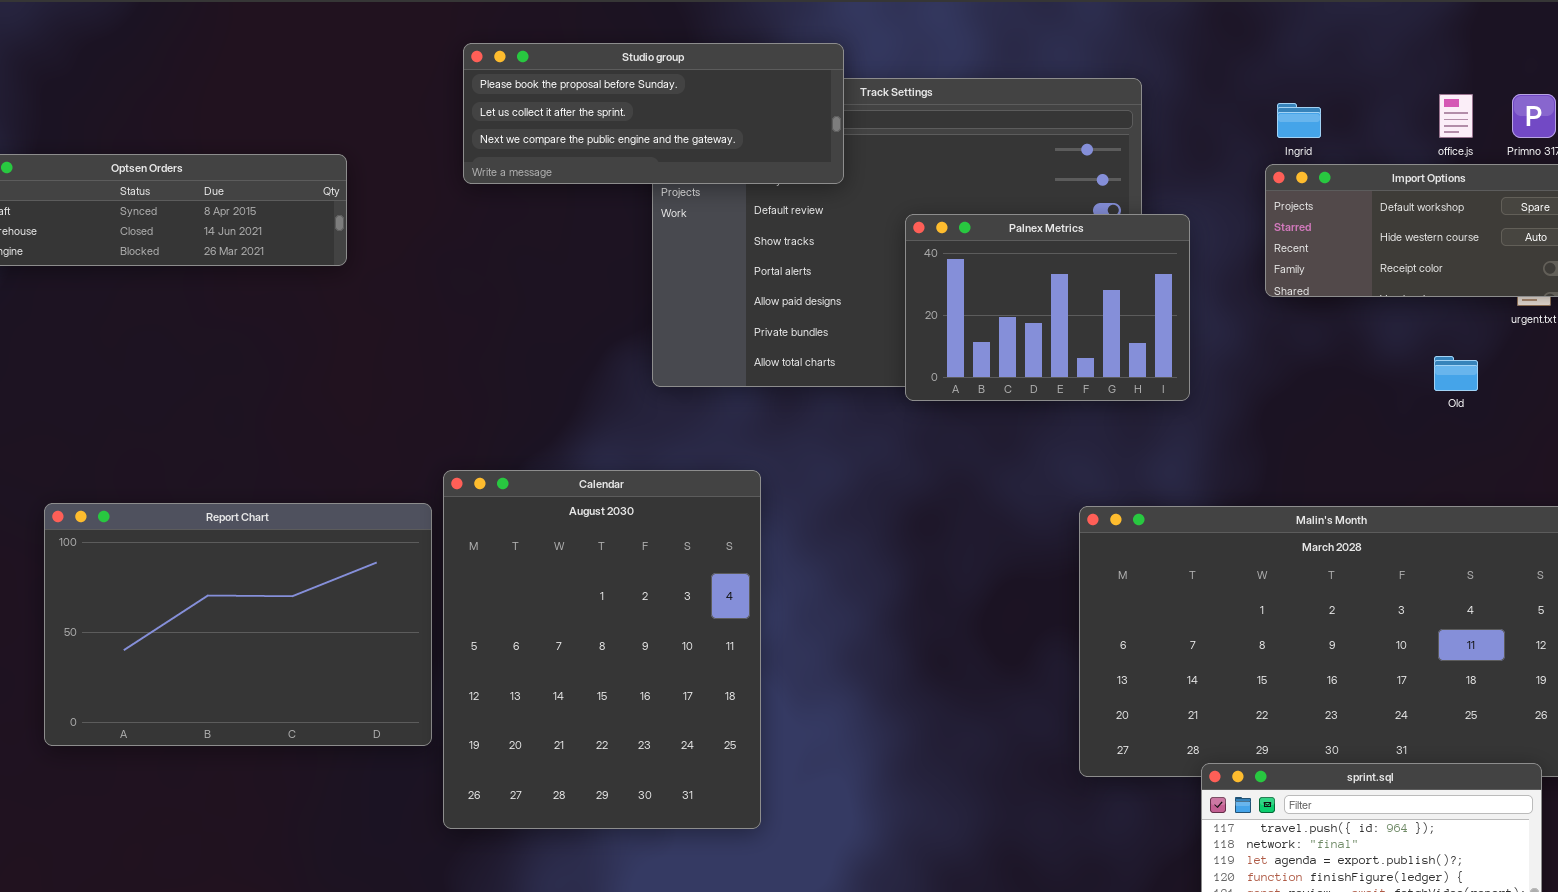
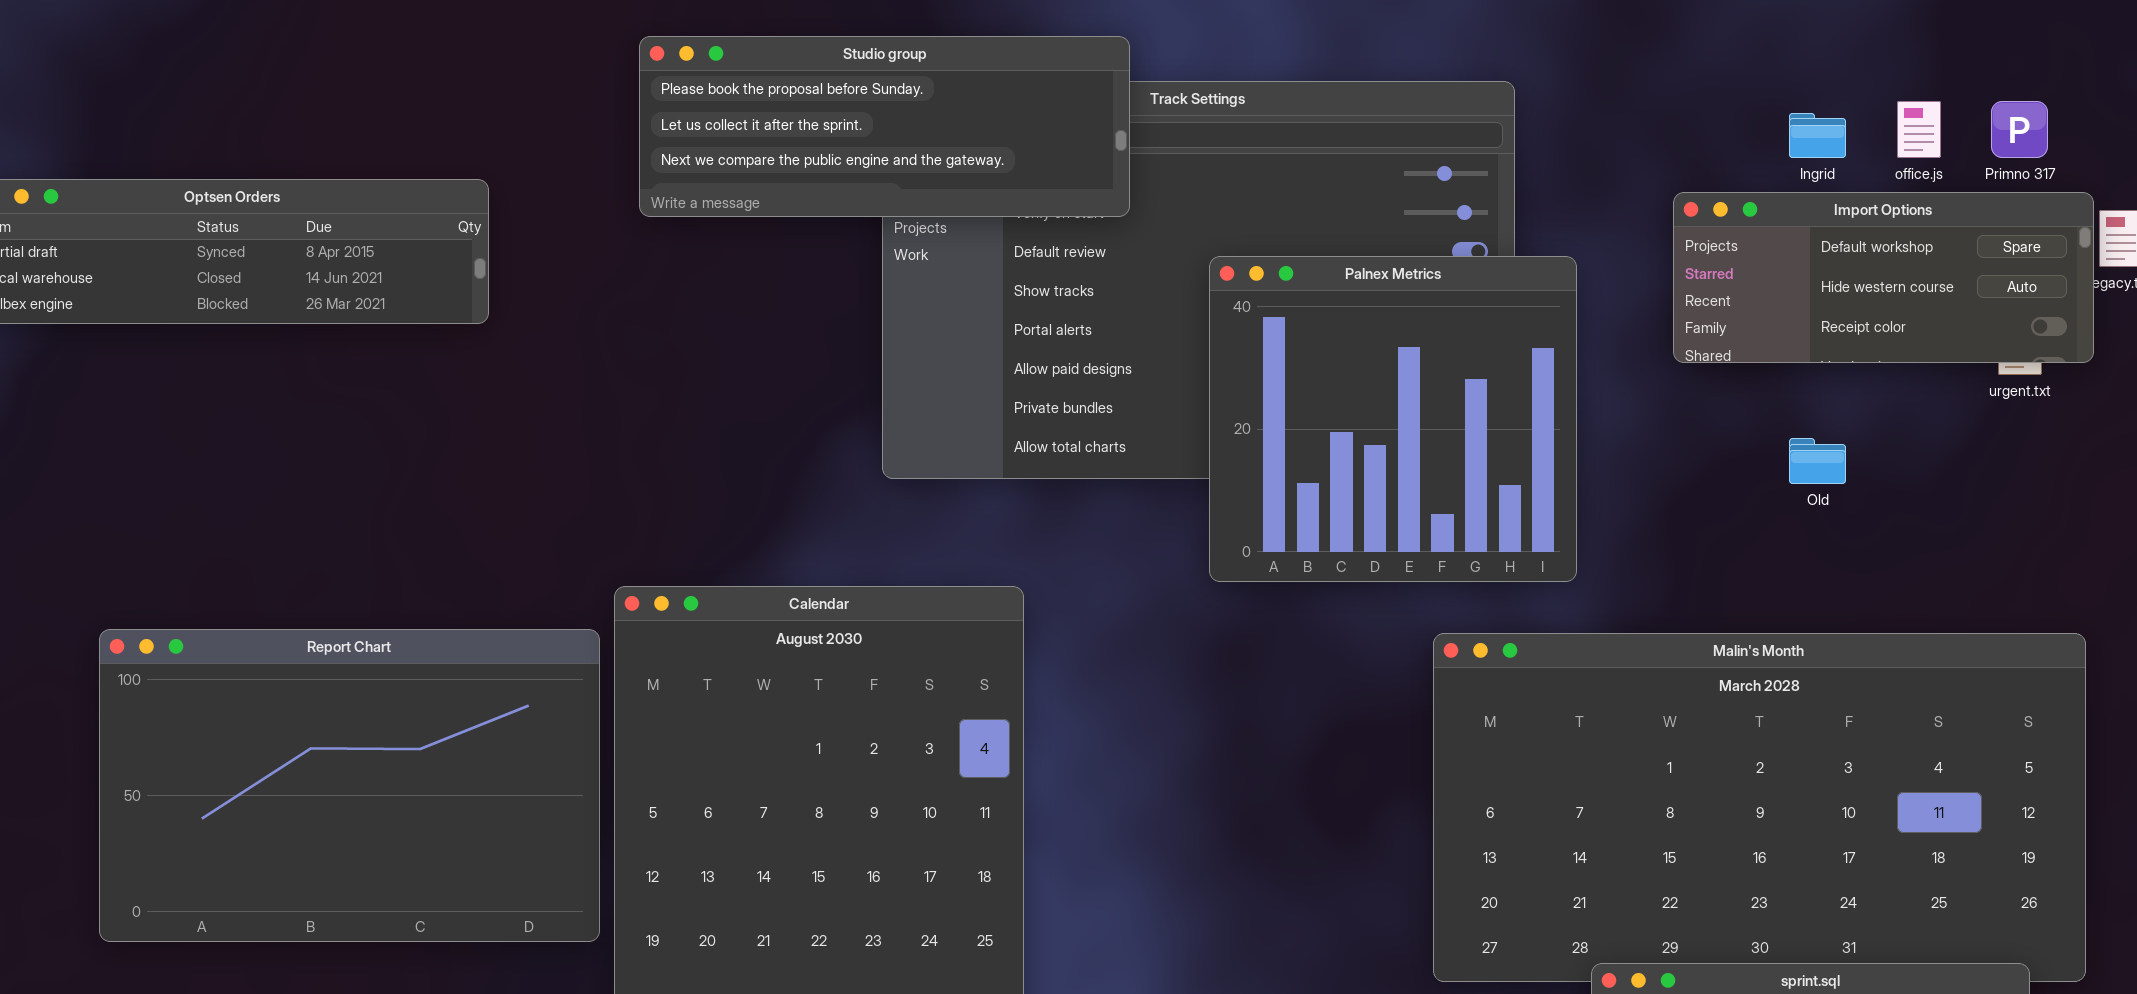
Ingrid: [1277,103,1321,138] -> [1789,113,1846,158], moved
Palnex Metrics: [905,214,1190,401] -> [1209,256,1577,582], resized
Old: [1434,356,1478,391] -> [1789,438,1846,484], moved

